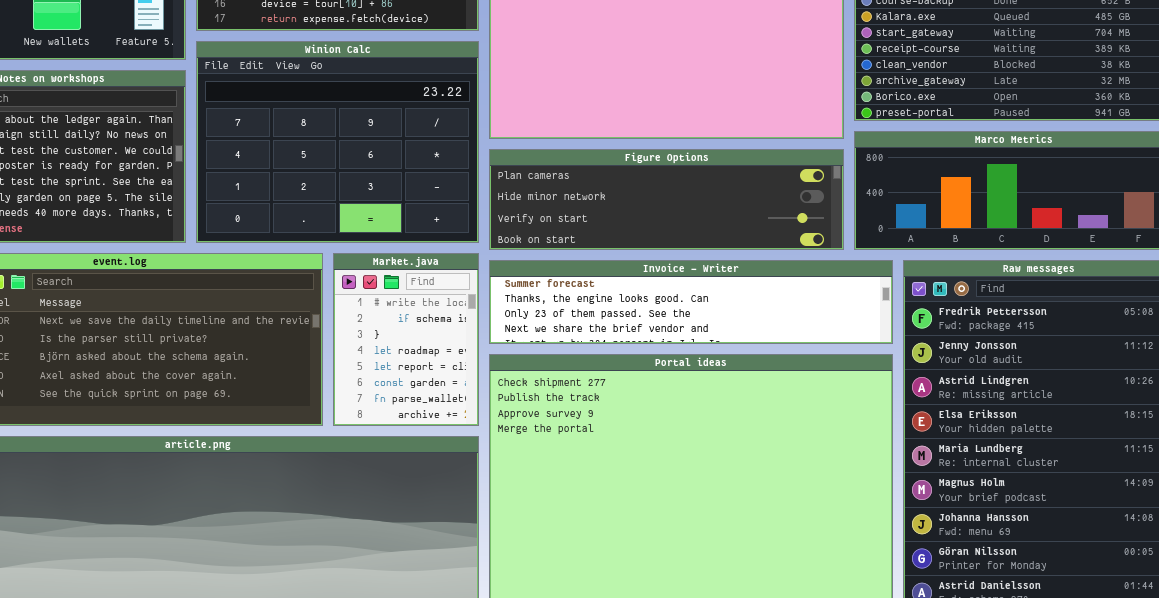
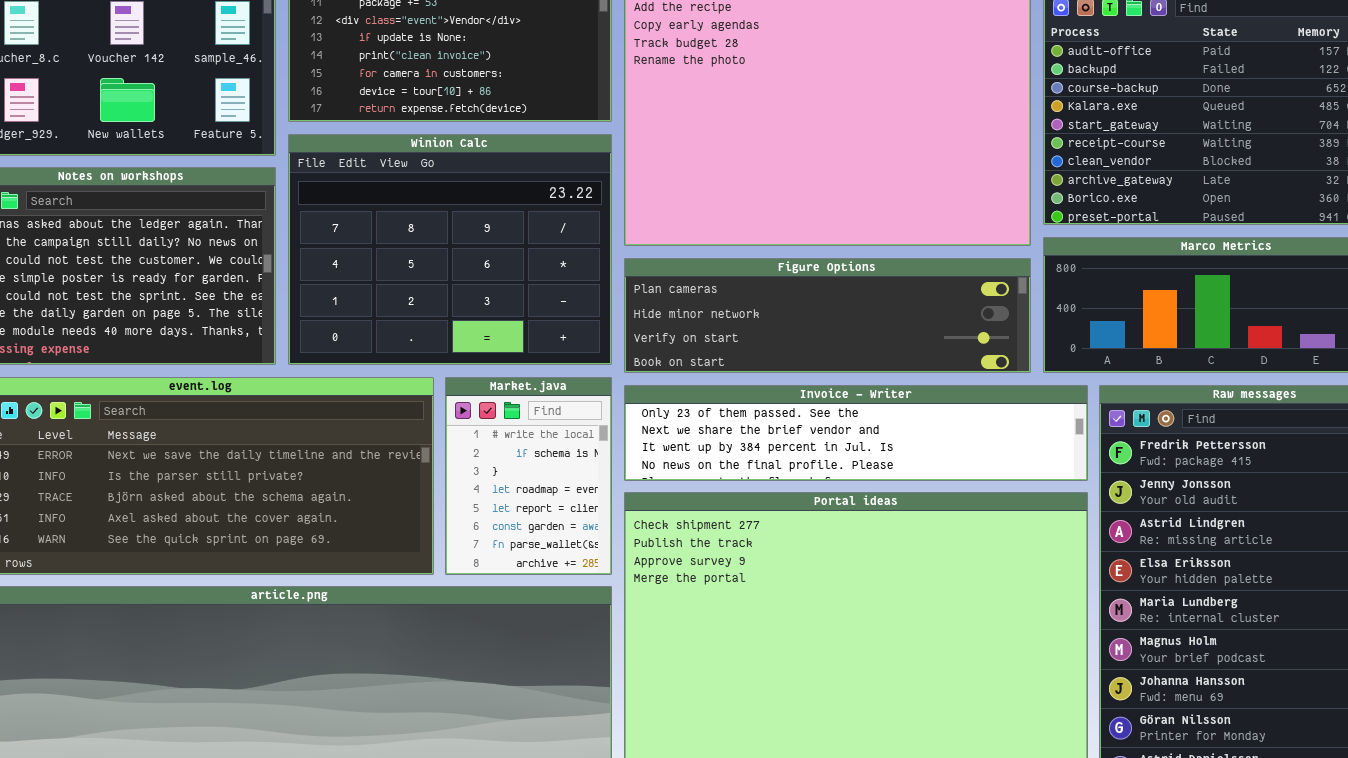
Invoice - Writer: [489,260,893,344] -> [624,385,1088,481], scrolled down 2 rows

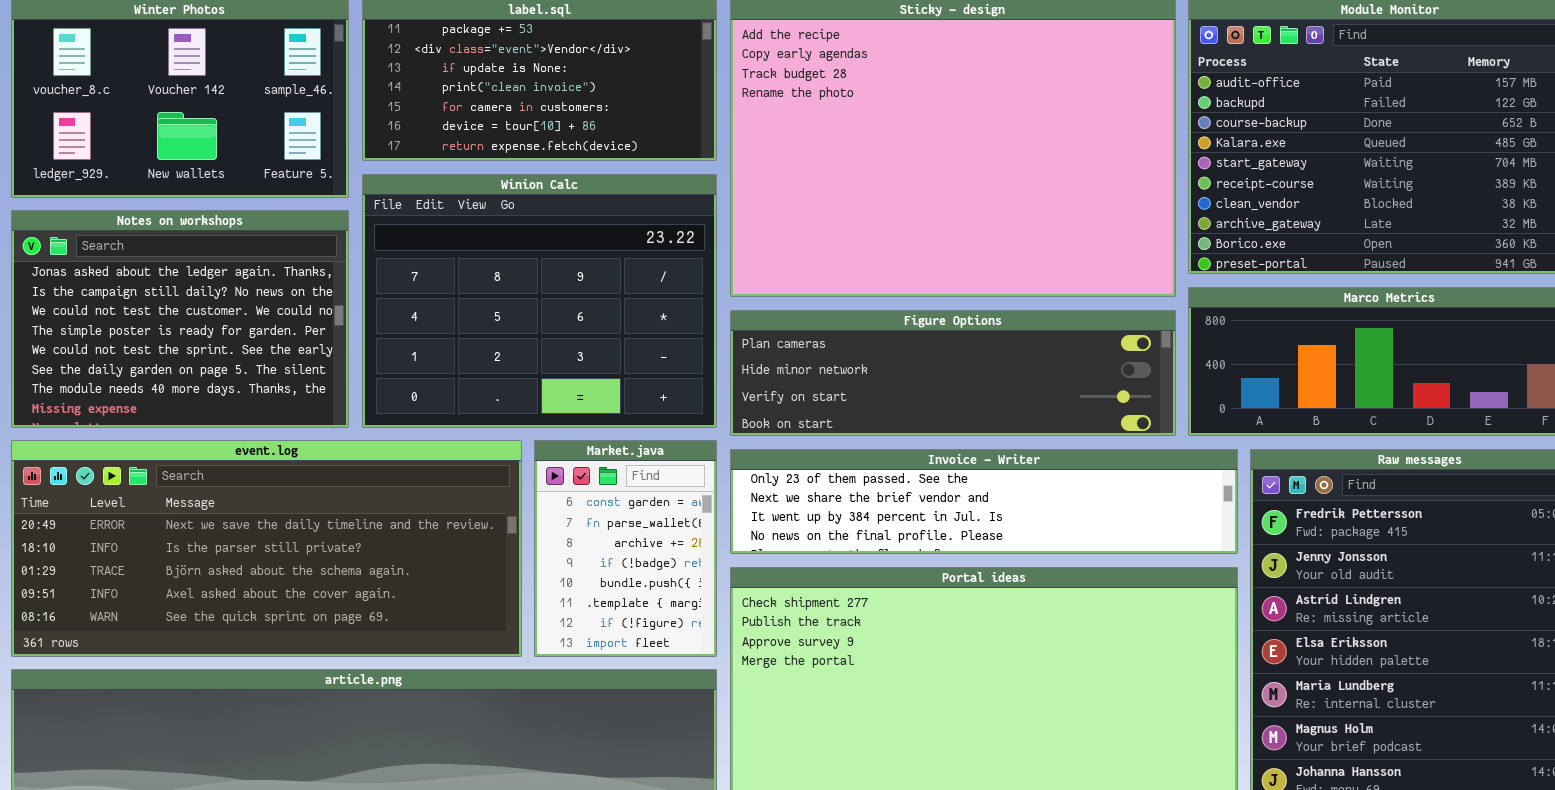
Market.java: [445,377,612,575] -> [534,440,717,657], scrolled down 5 rows

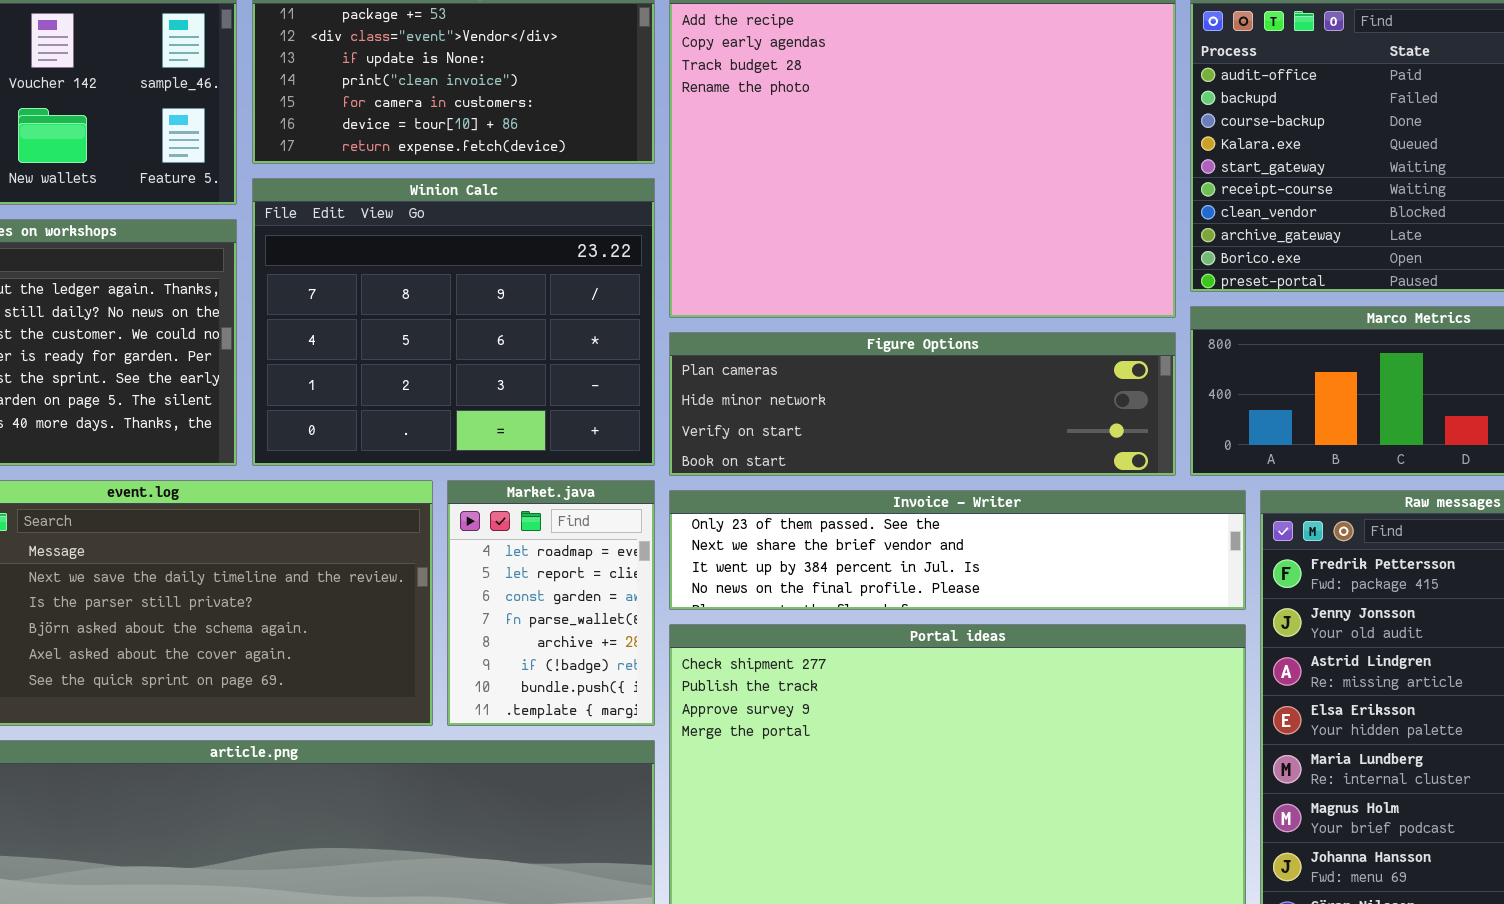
Market.java: [534,440,717,657] -> [447,480,655,726], scrolled up 2 rows

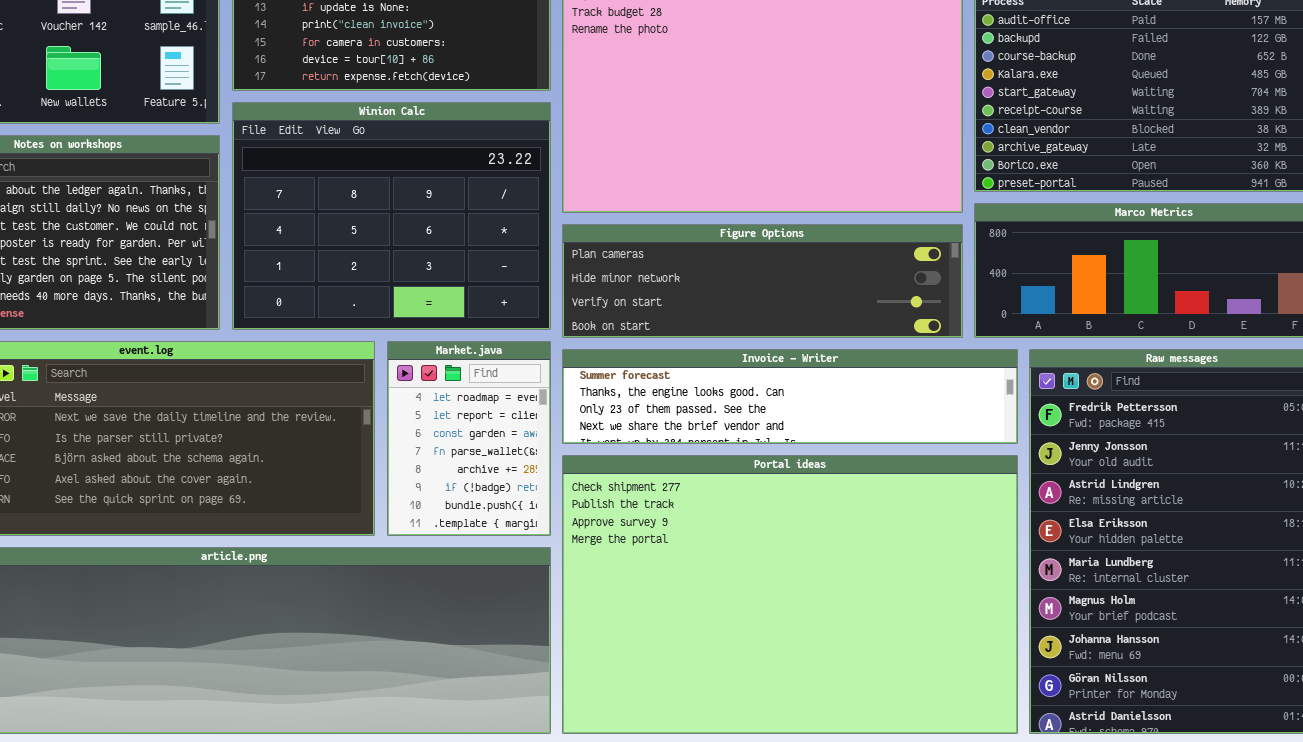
Invoice - Writer: [669,490,1246,610] -> [562,349,1018,444], scrolled up 2 rows

